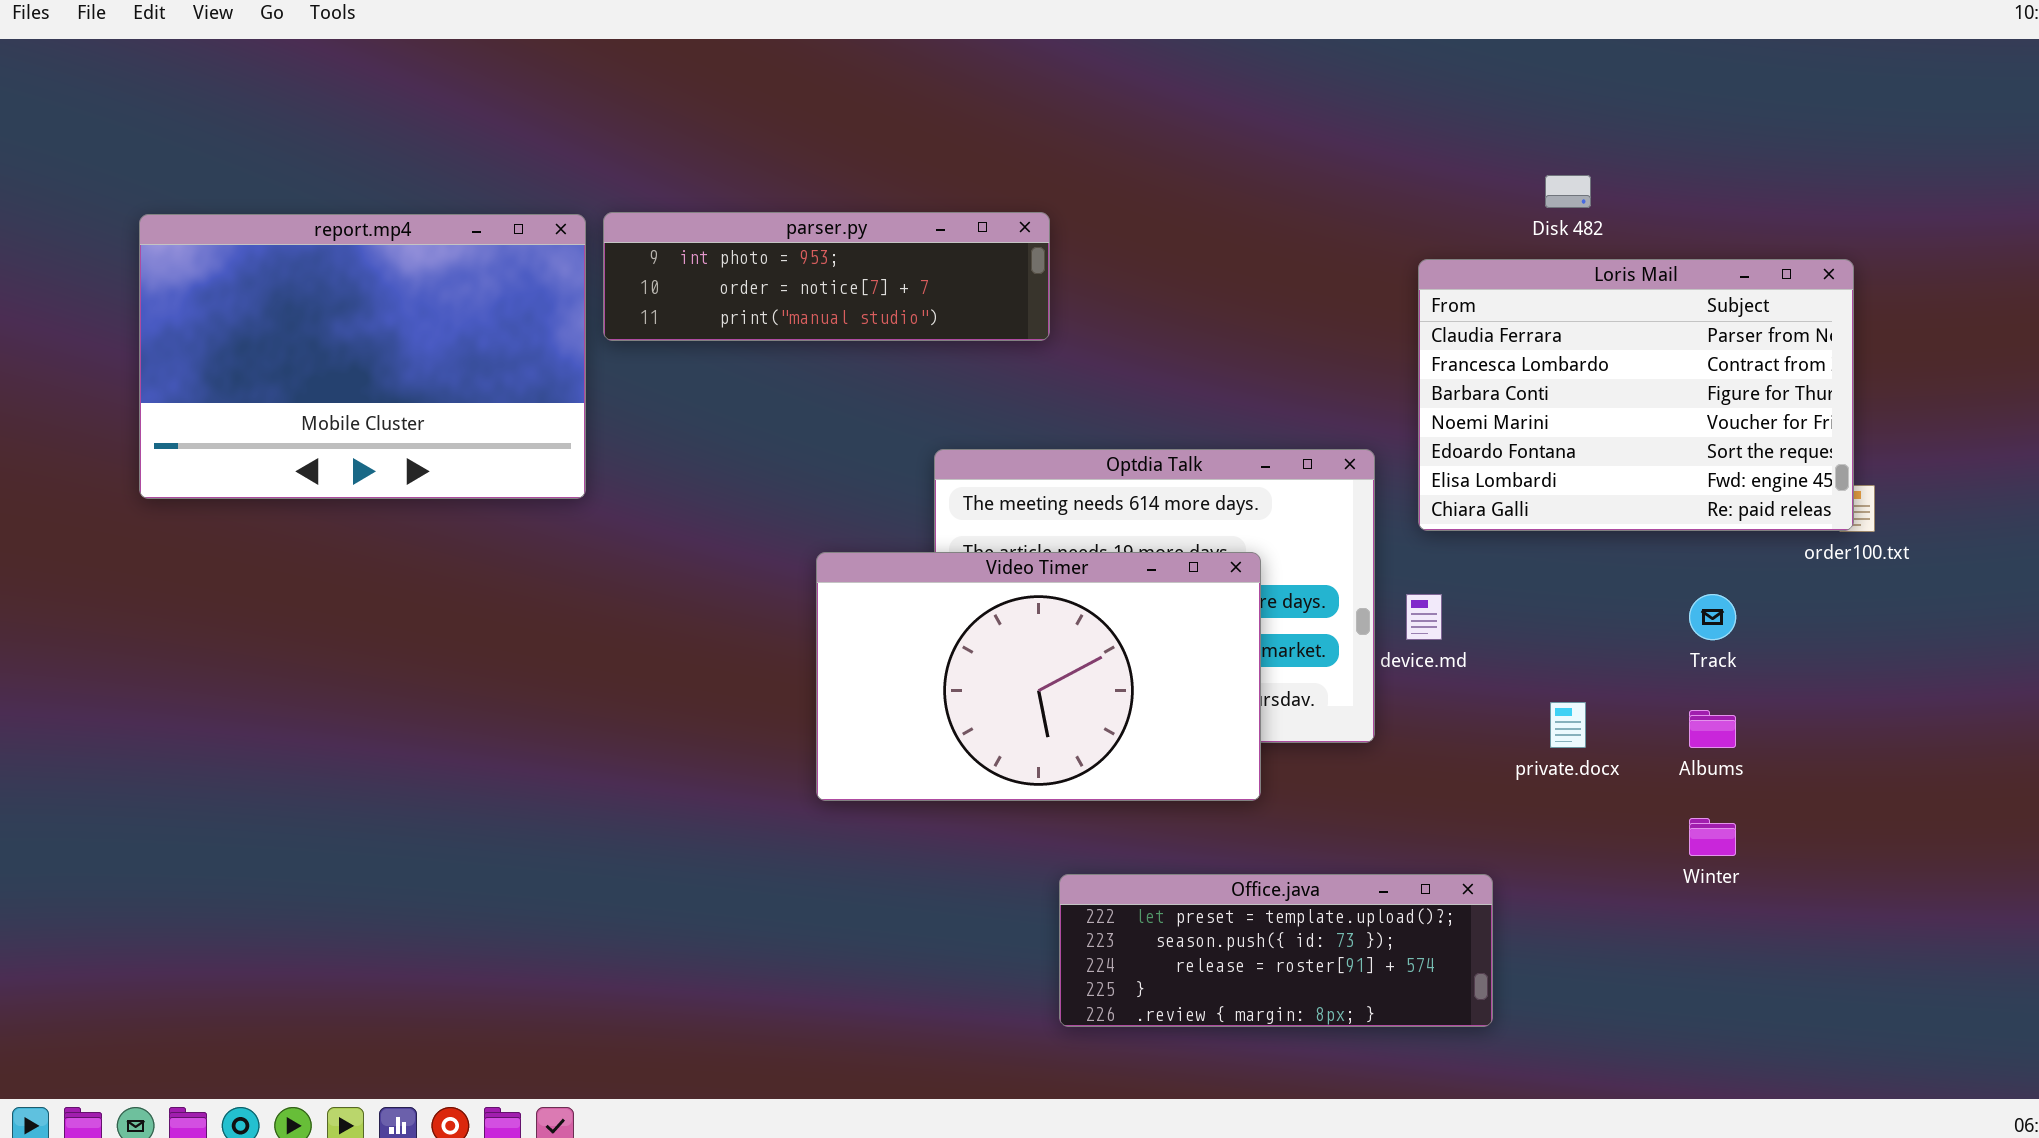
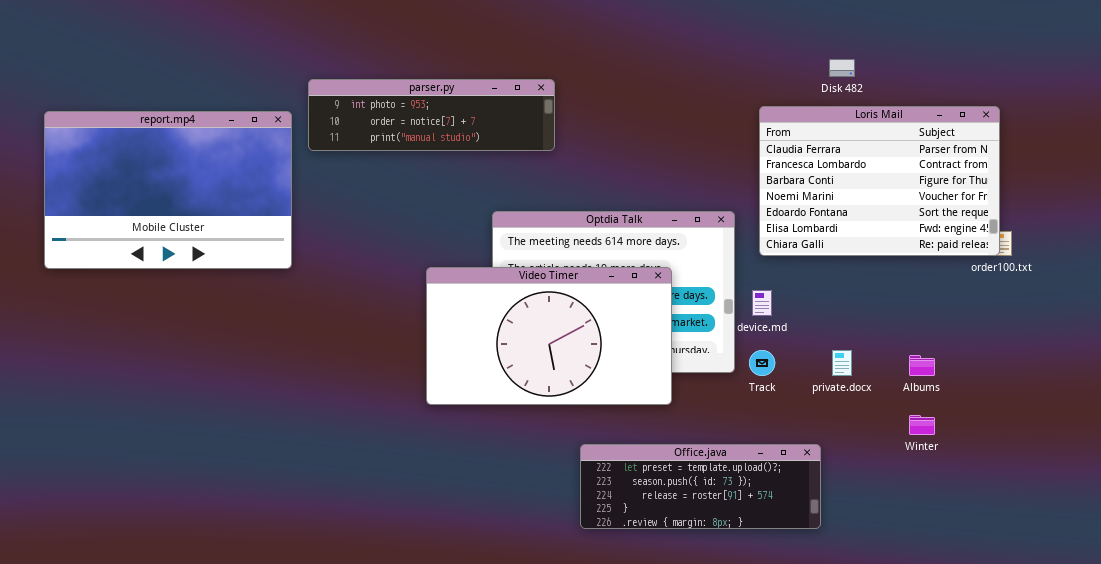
report.mp4: [139,214,586,499] -> [44,111,292,269], moved
Track: [1689,594,1736,640] -> [749,350,775,376], moved
Office.java: [1059,874,1493,1027] -> [580,444,821,529], moved

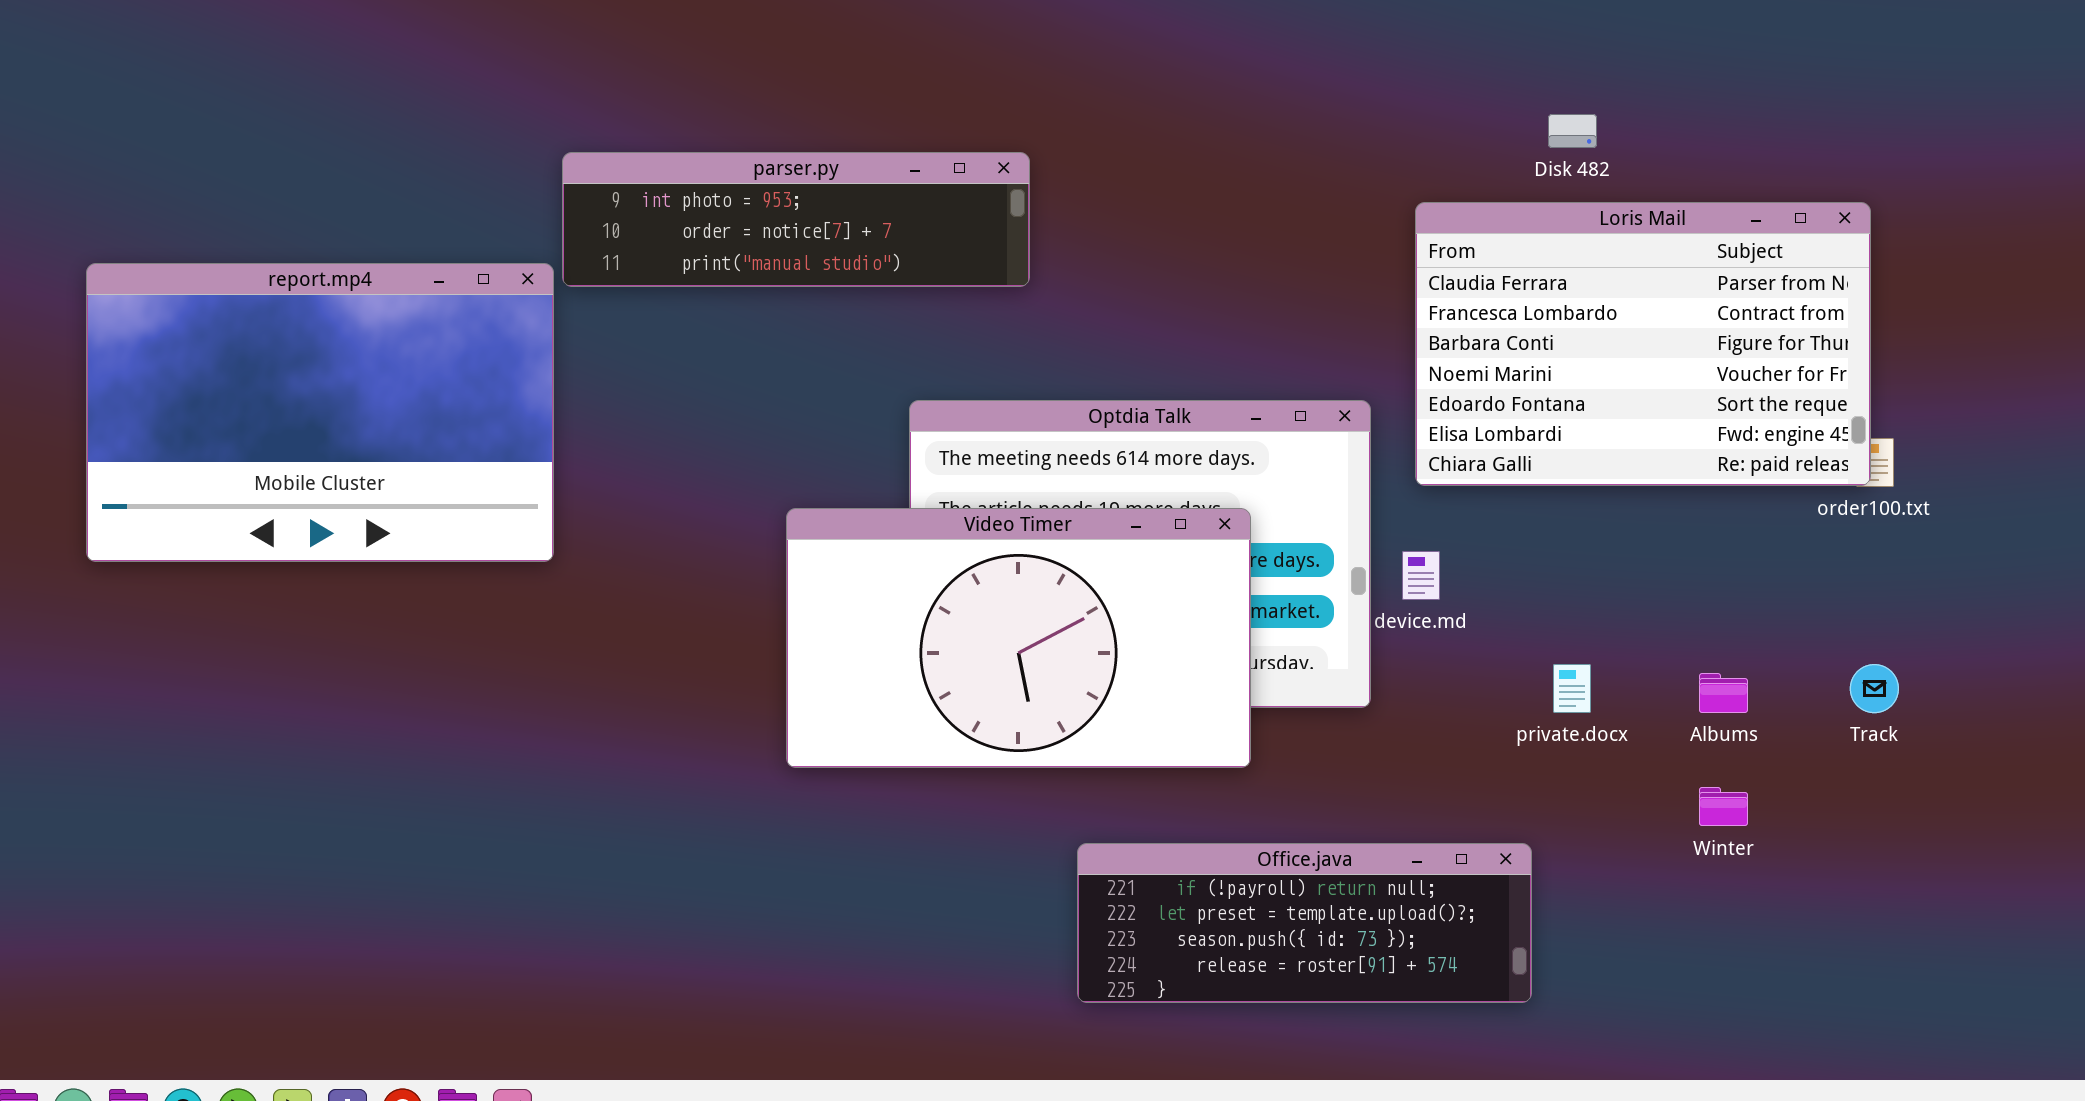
report.mp4: [44,111,292,269] -> [86,263,554,562], moved
Track: [749,350,775,376] -> [1850,664,1899,713], moved
Office.java: [580,444,821,529] -> [1077,843,1532,1003], scrolled up 1 row

